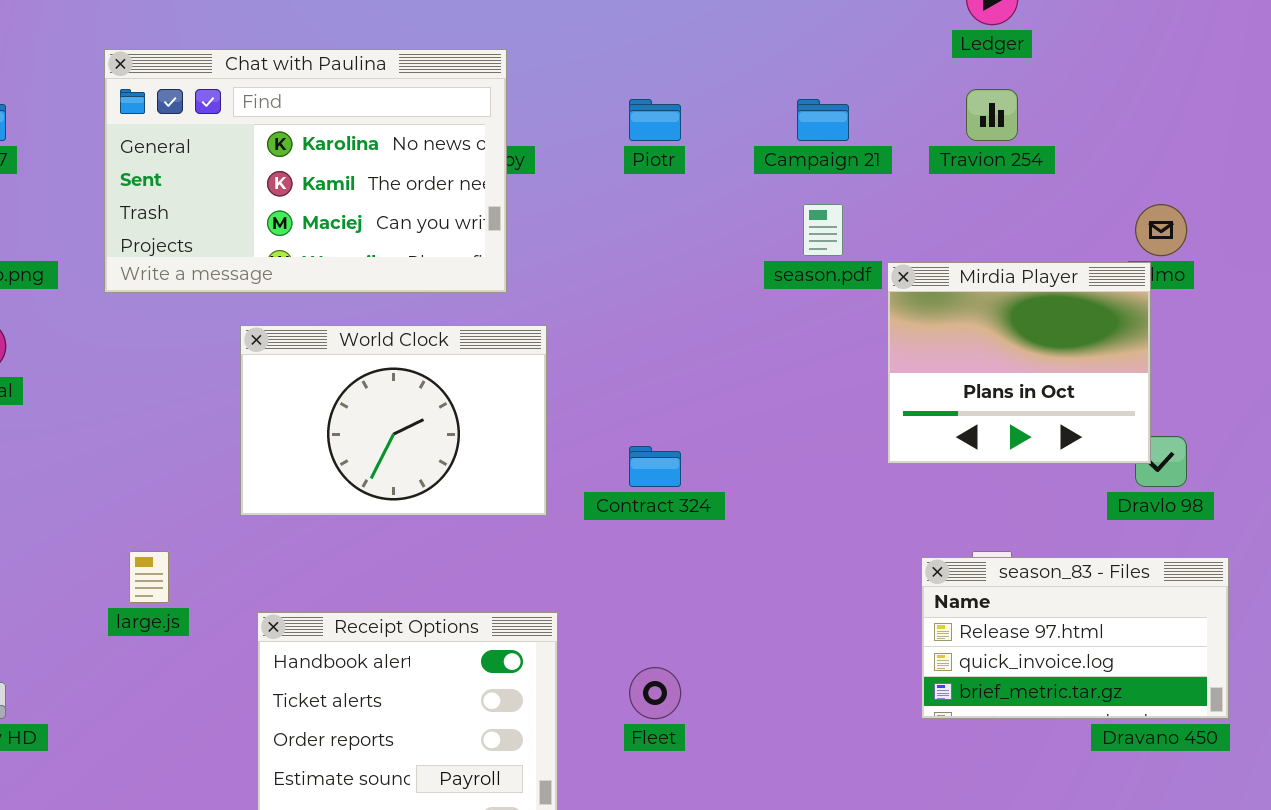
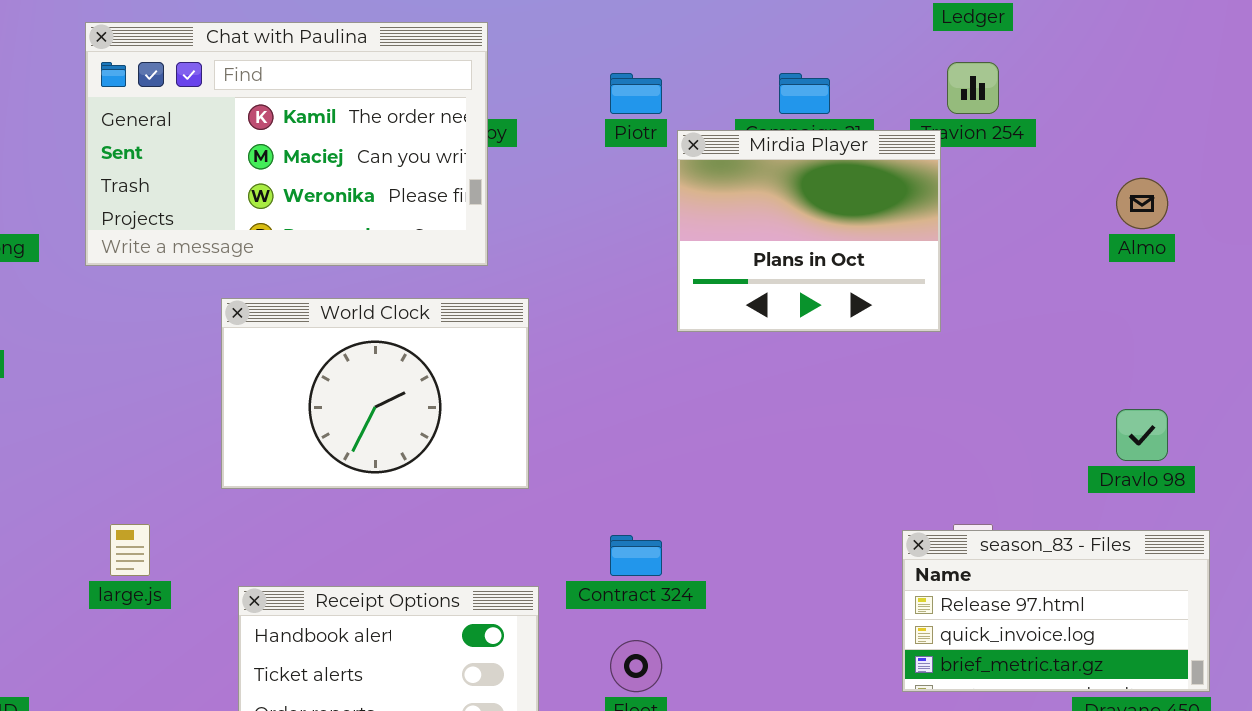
Chat with Paulina: [104,49,507,293] -> [85,22,488,266], scrolled down 1 row
Mirdia Player: [887,262,1151,464] -> [677,130,941,332], moved
Contract 324: [629,446,681,487] -> [610,535,662,576], moved

